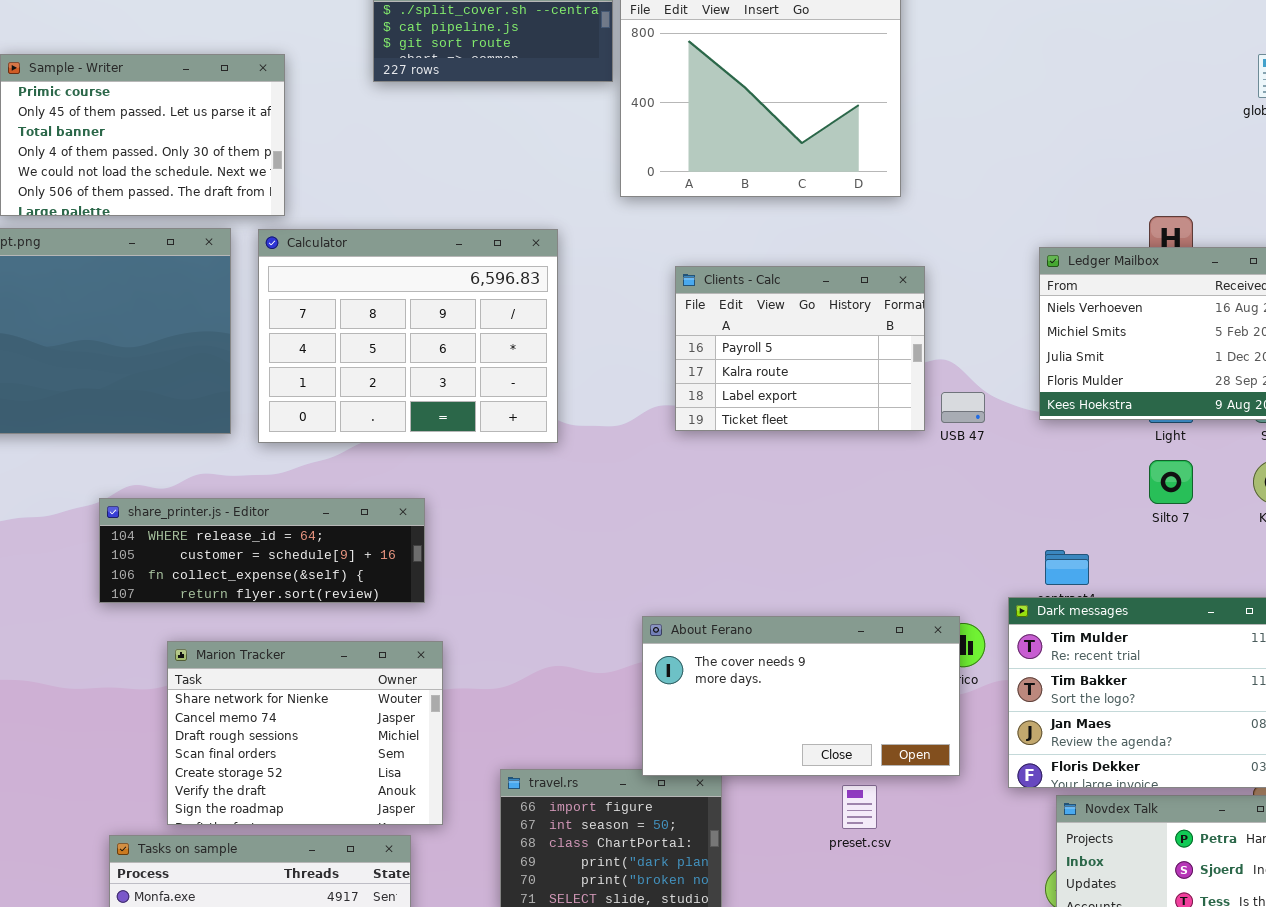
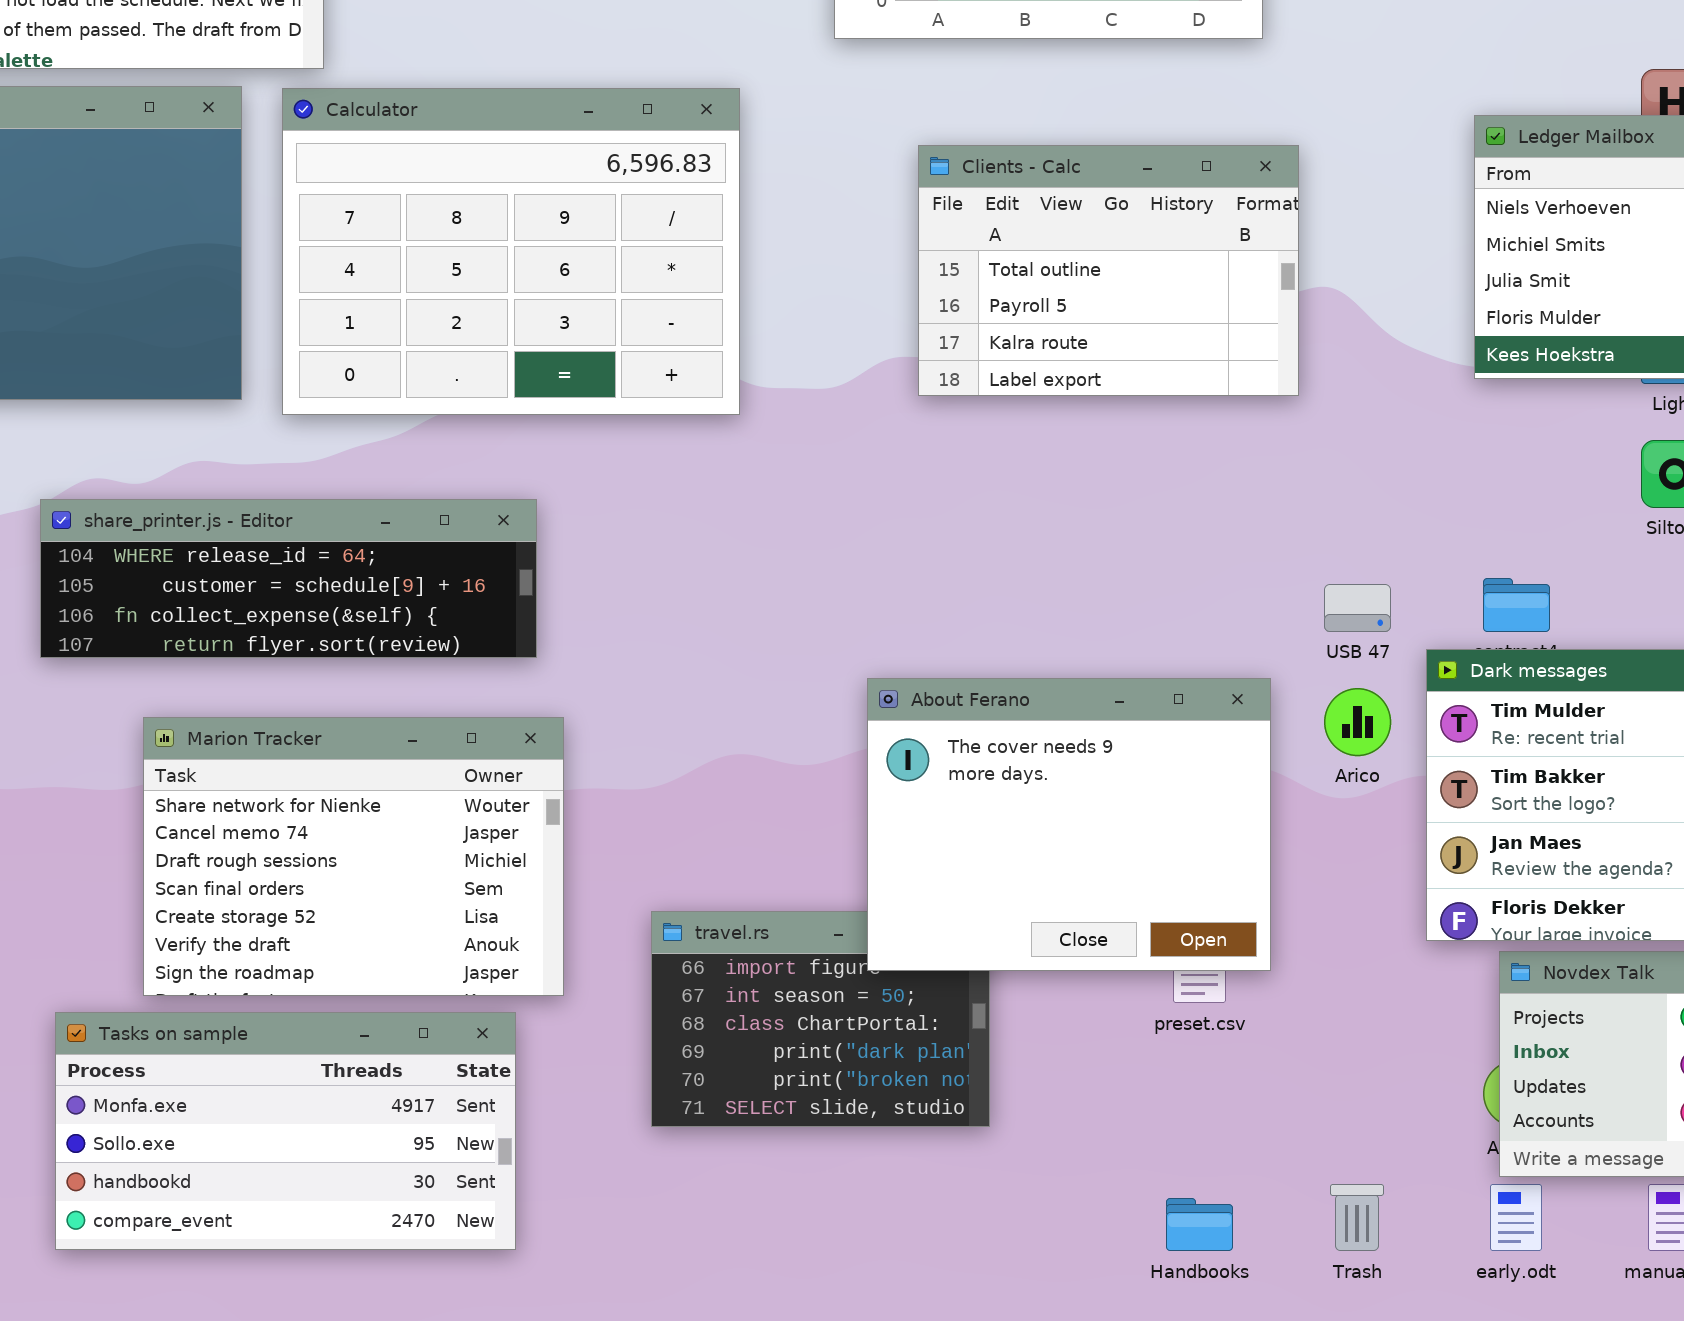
Clients - Calc: [675,266,925,431] -> [918,145,1299,396], scrolled up 1 row
USB 47: [941,392,985,423] -> [1324,584,1391,632], moved
About Ferano: [642,616,960,776] -> [867,678,1271,971], resized

